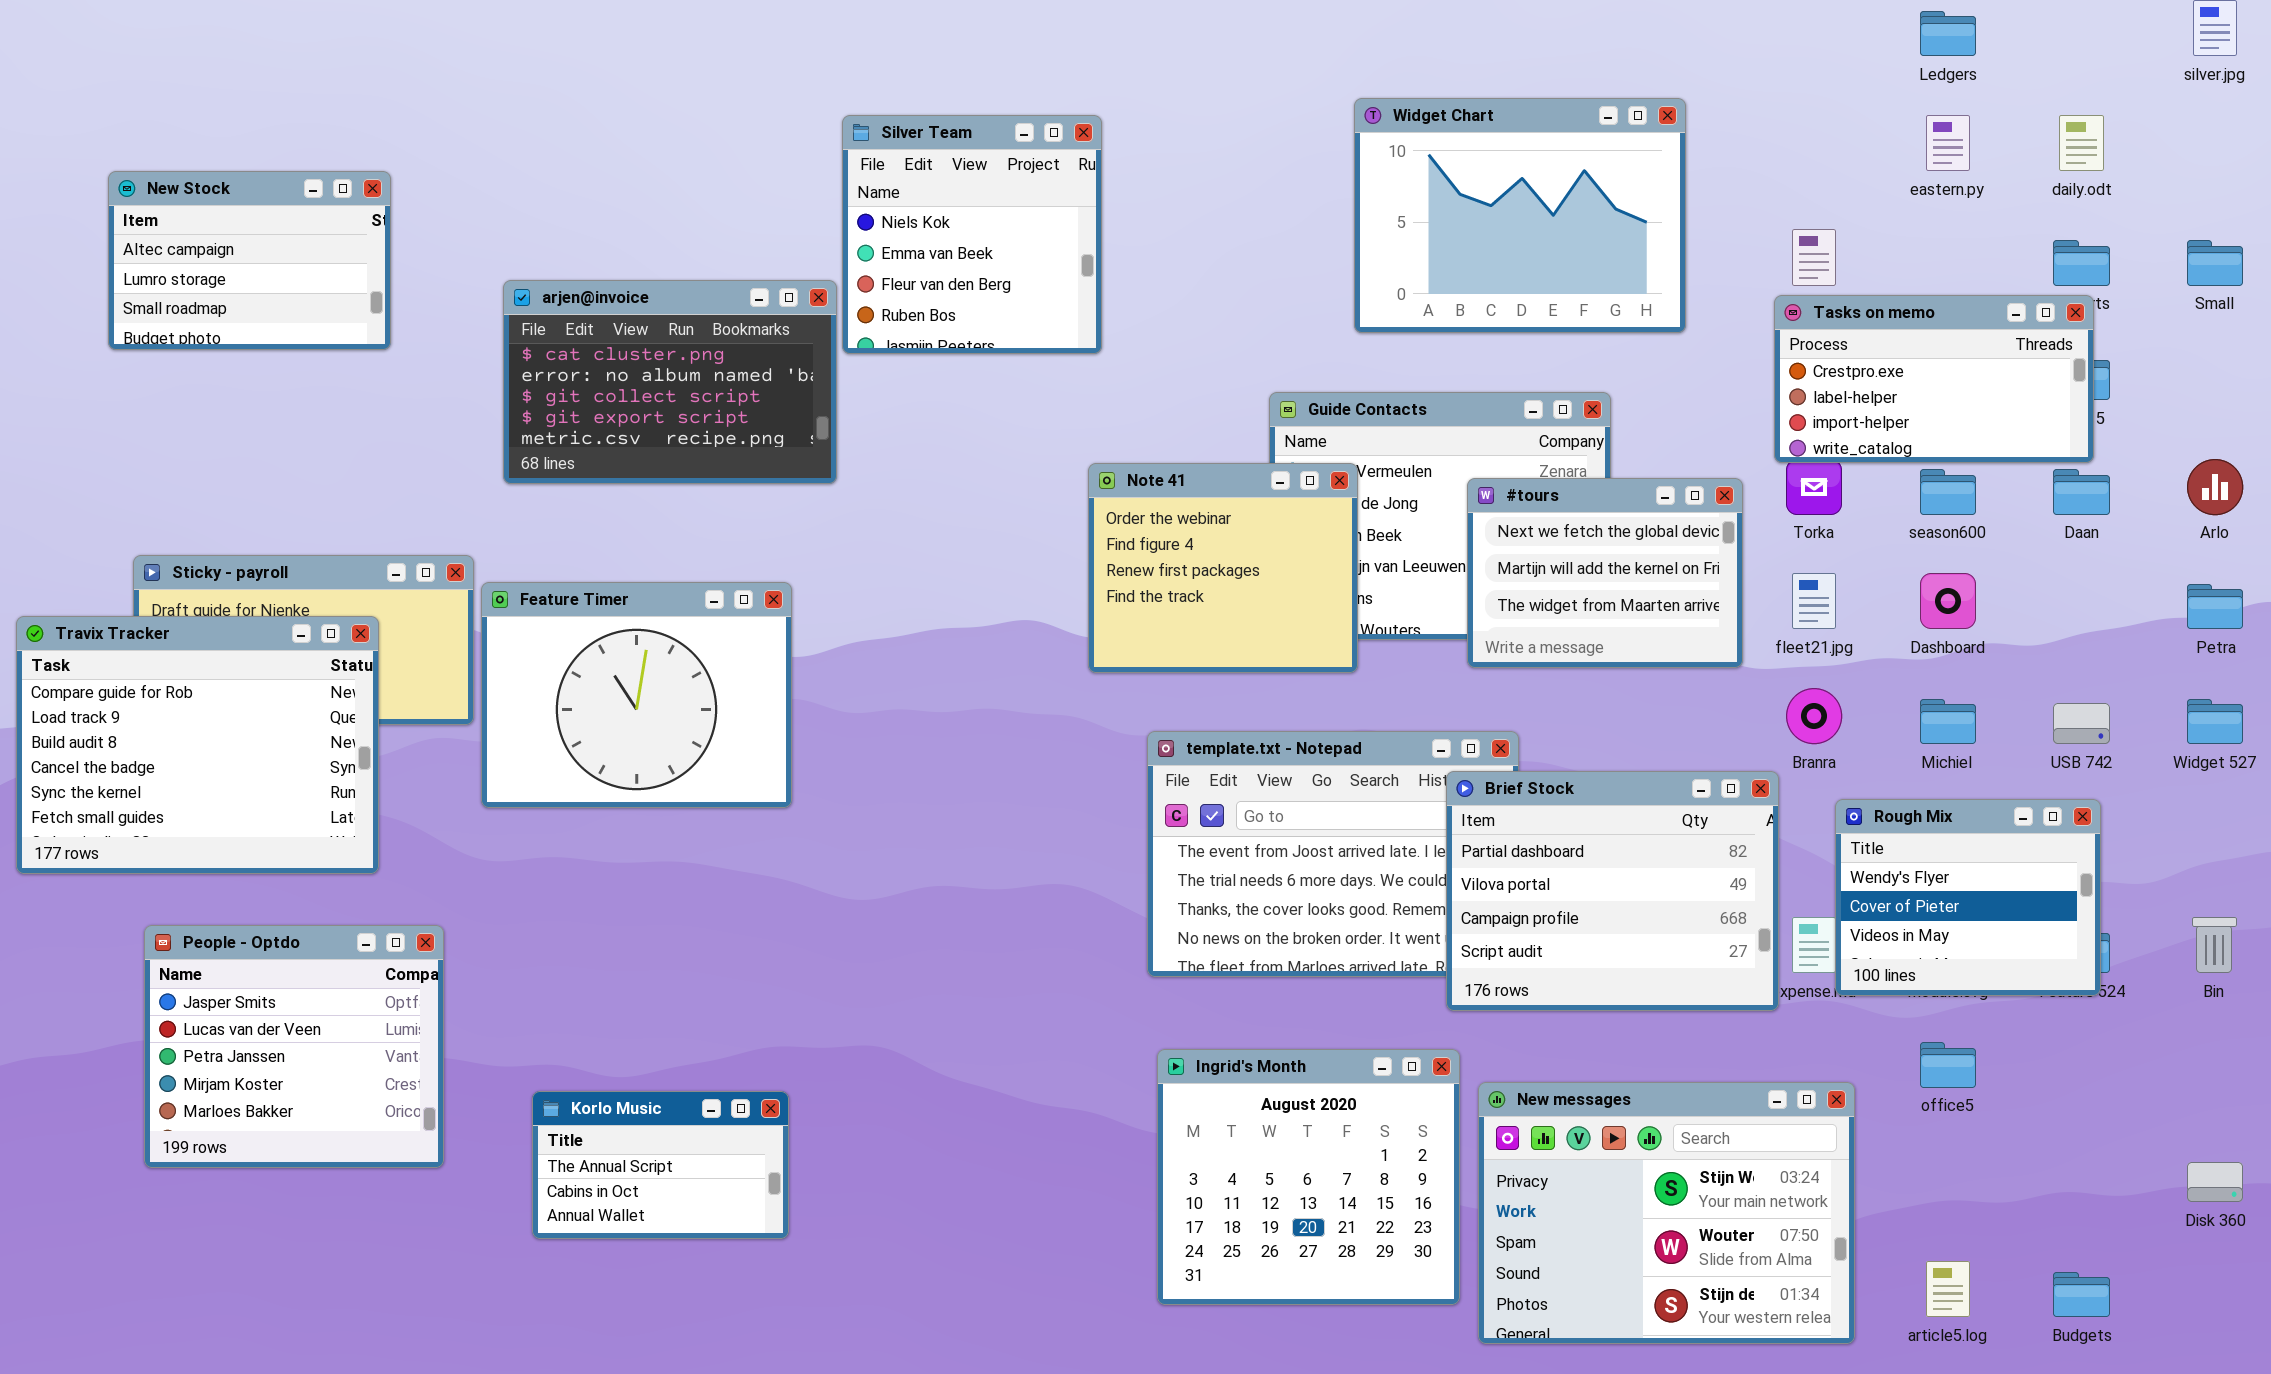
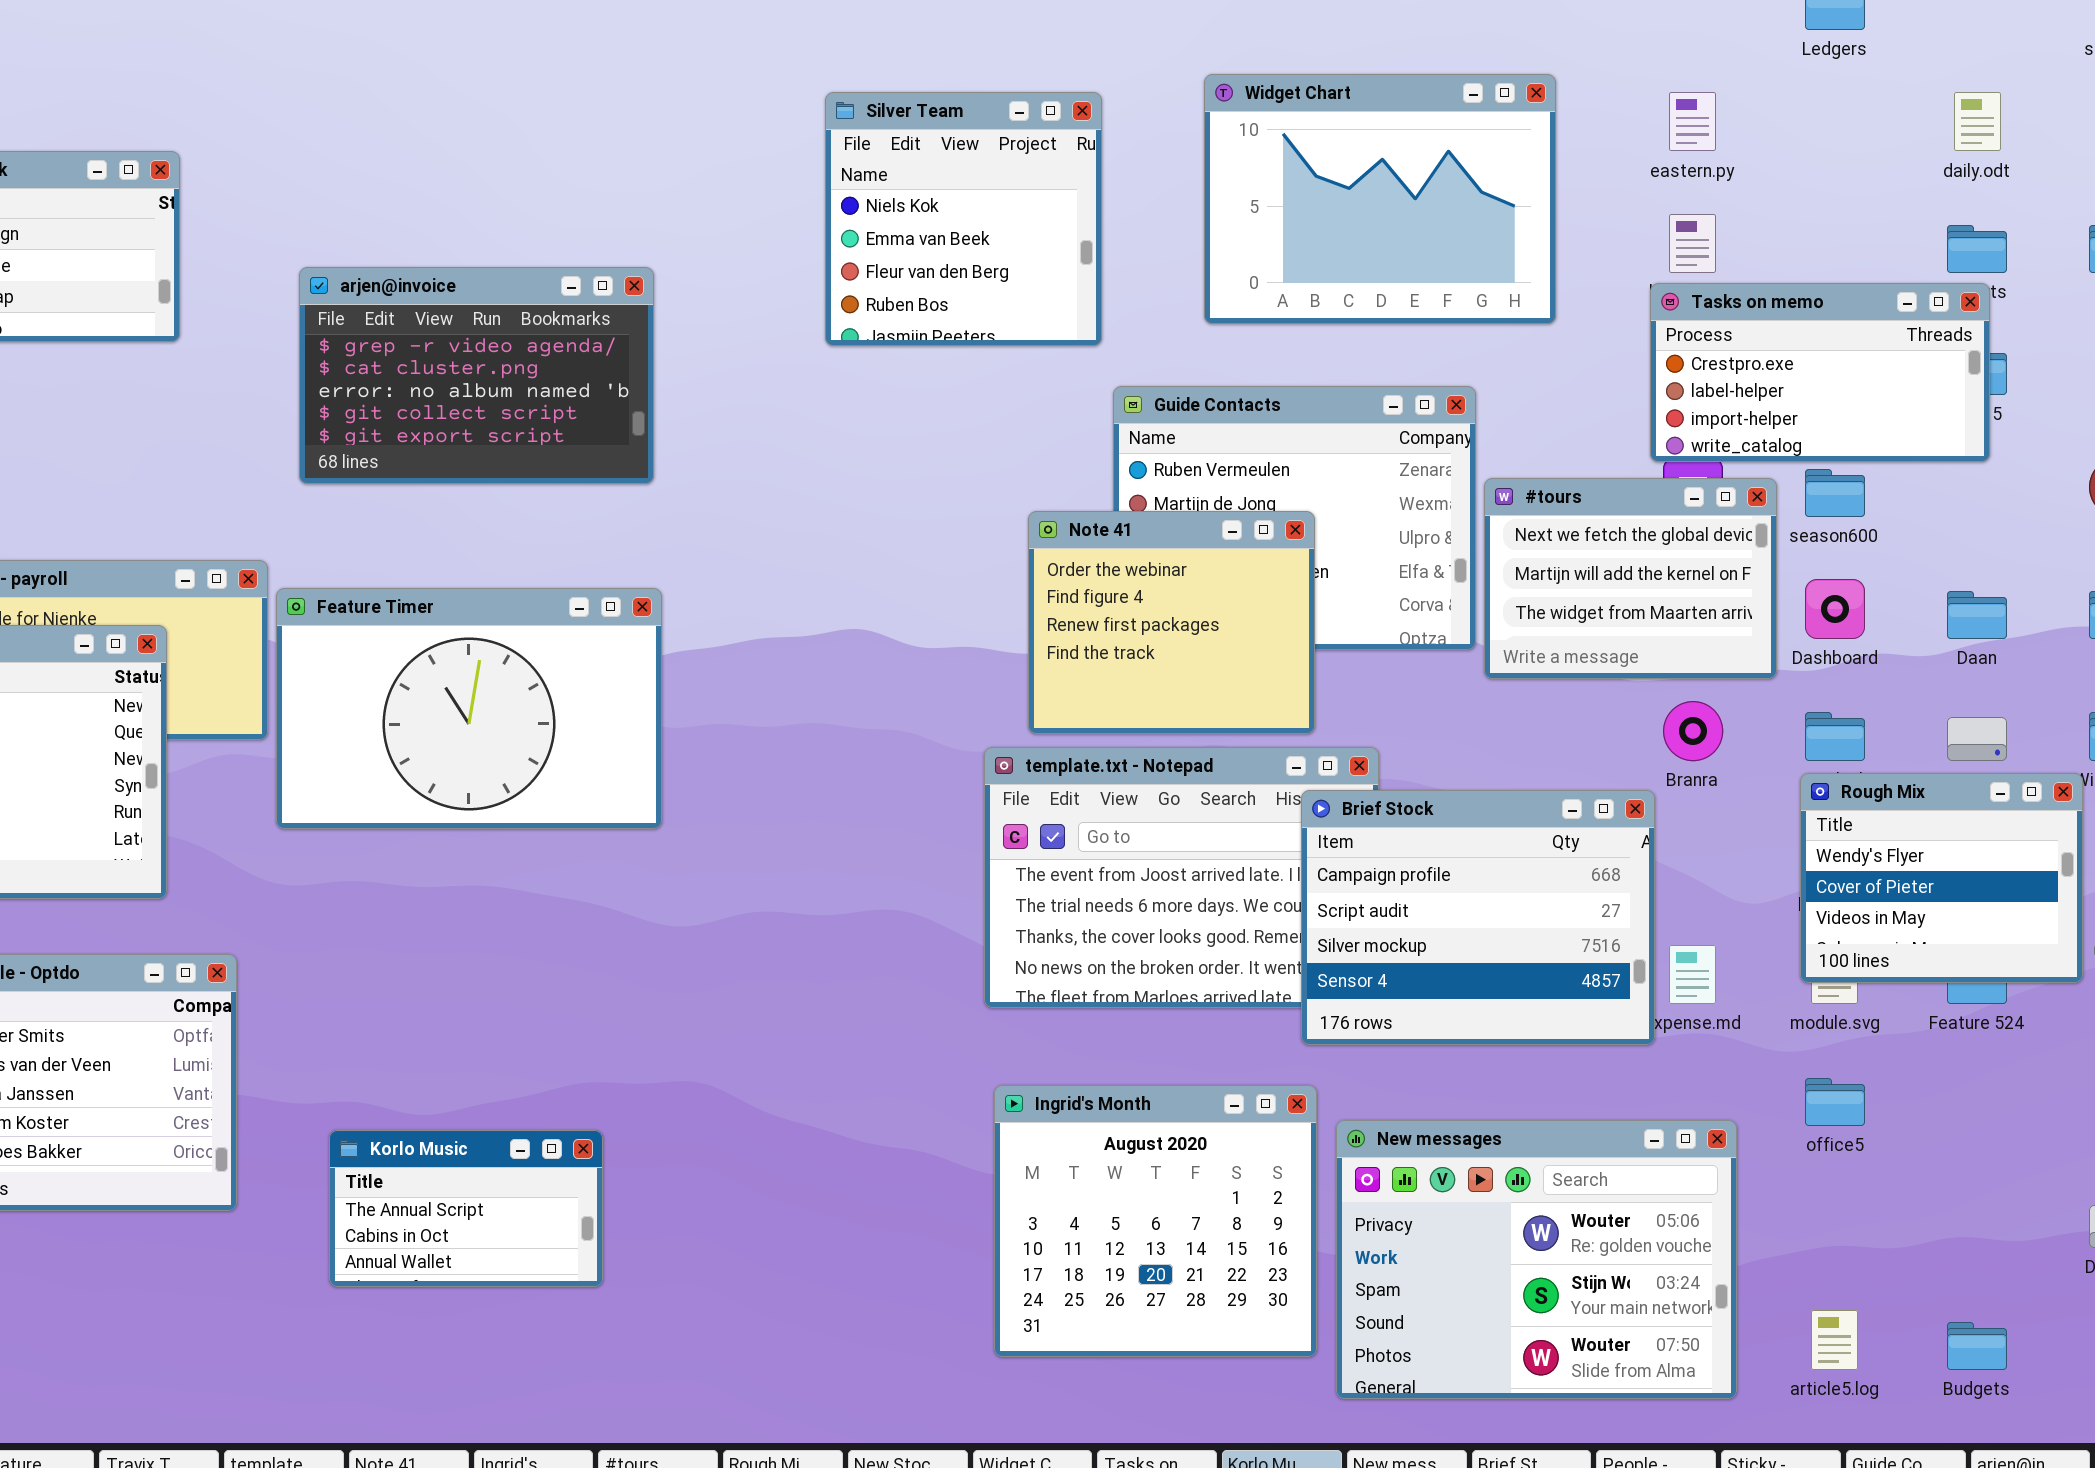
Silver Team: [842,115,1102,354] -> [825,92,1102,346], moved
eastern.py: [1926,115,1970,171] -> [1669,92,1716,151], moved
arjen@invoice: [503,280,837,484] -> [299,267,654,484], scrolled up 1 row
Note 41: [1088,463,1358,673] -> [1028,511,1315,734], moved
Daan: [2053,469,2110,515] -> [1947,591,2007,639], moved
#tours: [1467,478,1743,668] -> [1484,478,1777,679], moved
Feature Timer: [481,582,792,808] -> [276,588,662,829], resized
Brief Stock: [1446,771,1779,1011] -> [1301,790,1655,1045], scrolled down 2 rows
Rough Mix: [1835,799,2101,996] -> [1800,773,2083,983], moved
New messages: [1478,1082,1855,1344] -> [1336,1120,1737,1399], scrolled up 1 row

